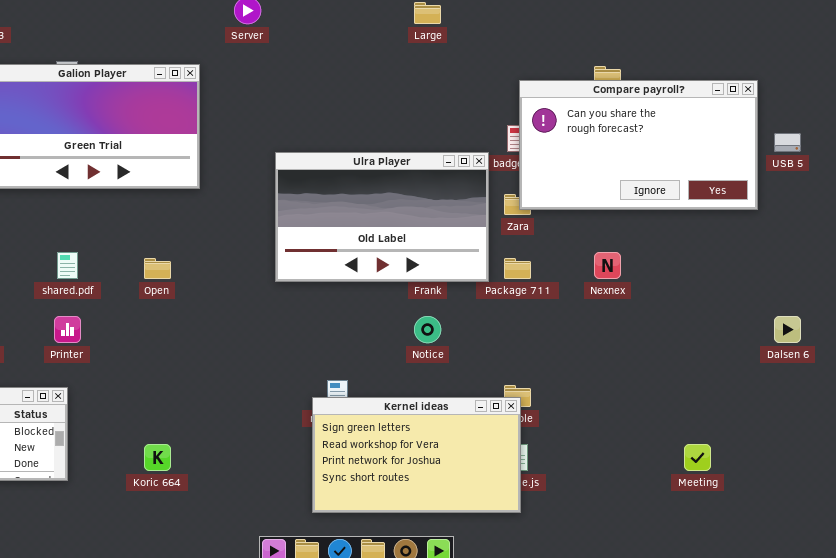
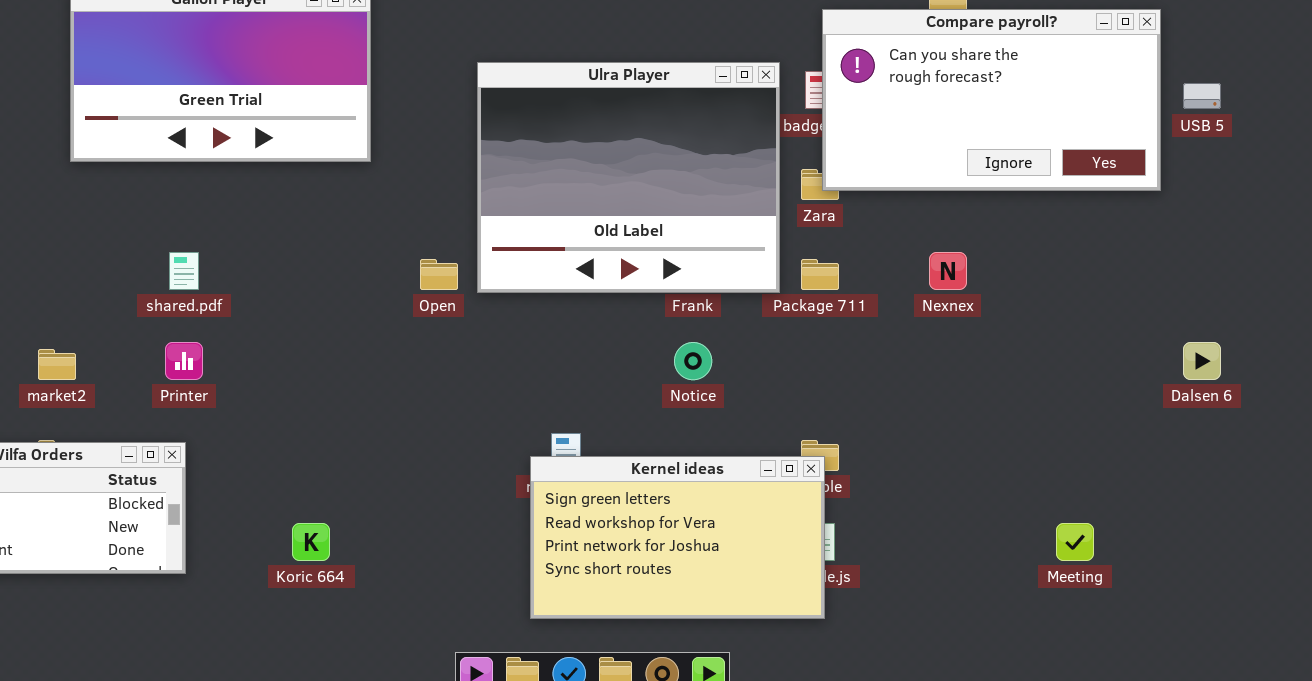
Ulra Player: [275,152,489,282] -> [477,62,780,293], resized
Open: [144,258,171,279] -> [420,259,458,290], moved

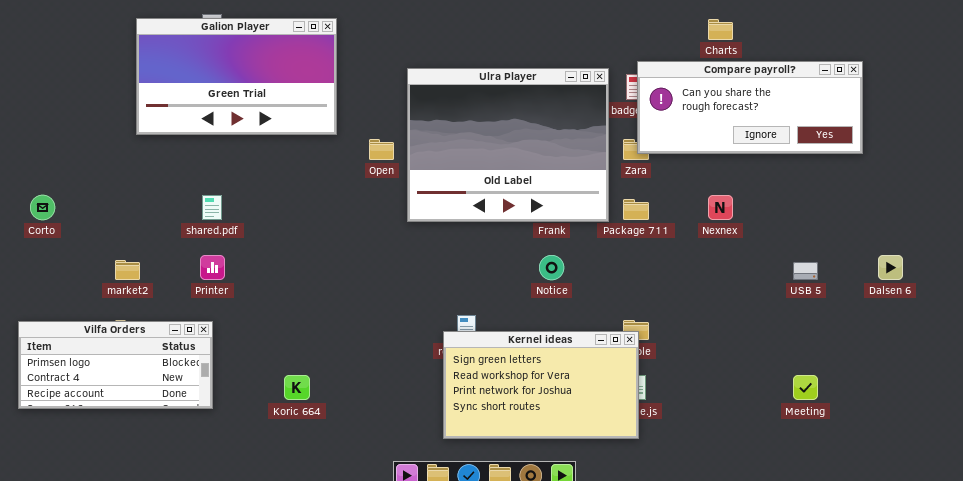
Compare payroll?: [822,9,1161,191] -> [637,61,863,154], resized
USB 5: [1183,83,1221,109] -> [793,262,818,280], moved
Open: [420,259,458,290] -> [369,139,394,160], moved

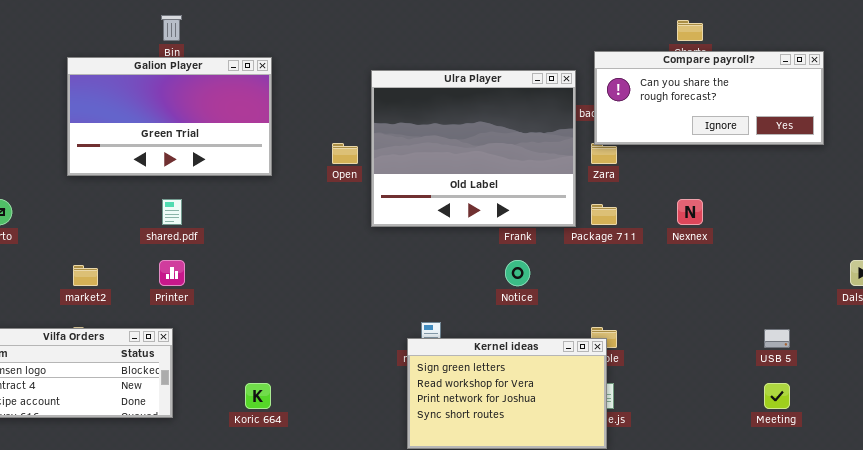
Galion Player: [136,18,337,135] -> [67,57,272,176], moved
Compare payroll?: [637,61,863,154] -> [594,51,824,145], moved
USB 5: [793,262,818,280] -> [764,329,790,348], moved

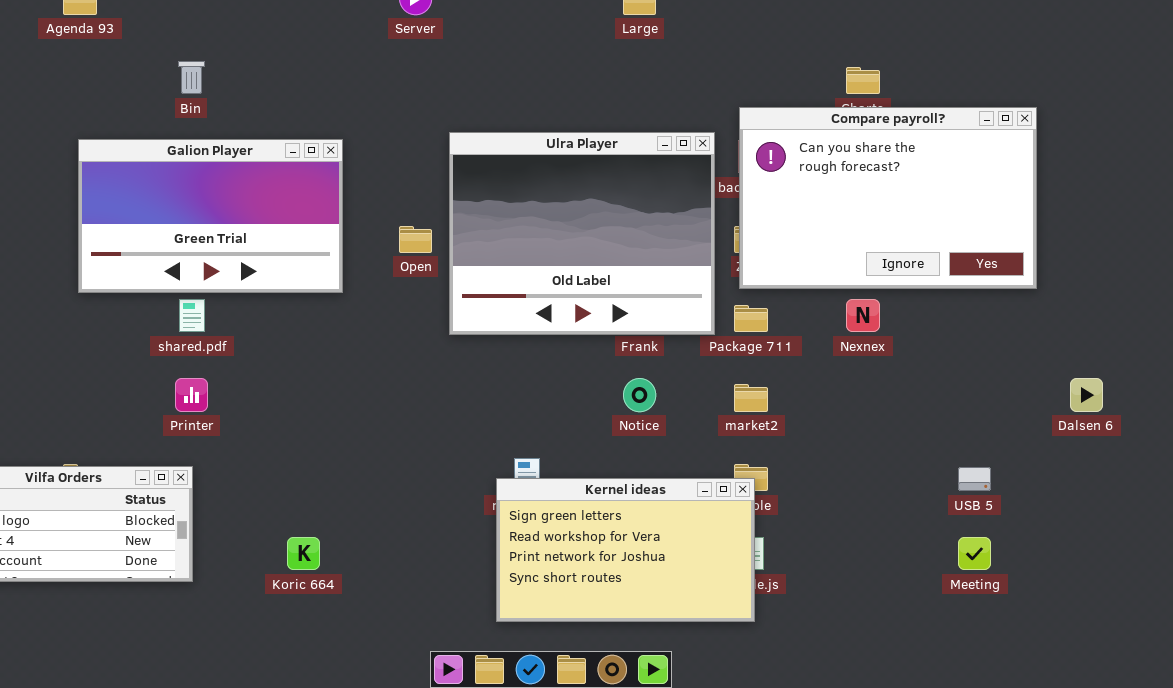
Compare payroll?: [594,51,824,145] -> [739,107,1037,289], resized
Galion Player: [67,57,272,176] -> [78,139,343,293], moved
market2: [73,265,98,286] -> [734,384,768,412], moved

